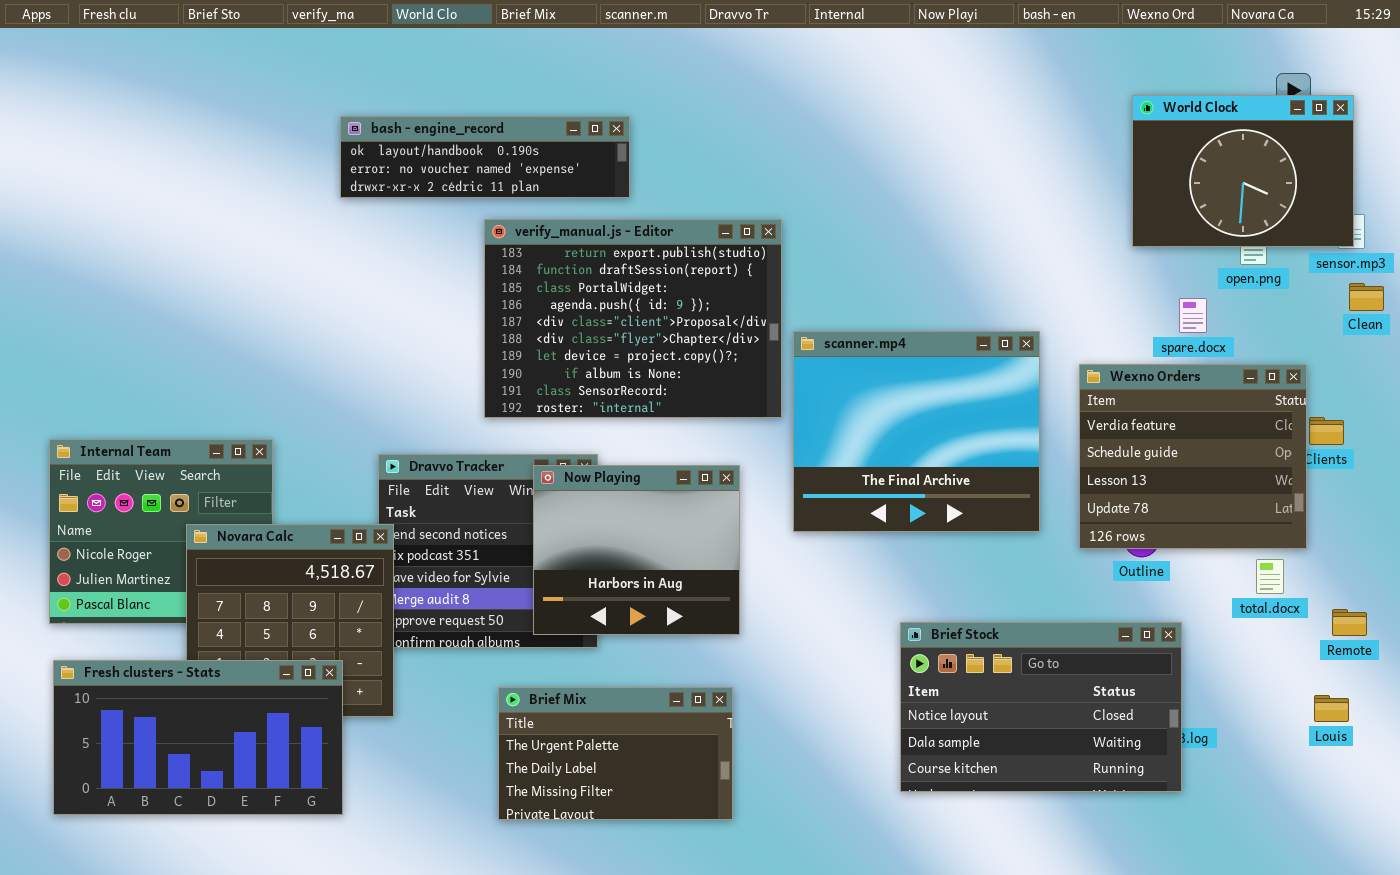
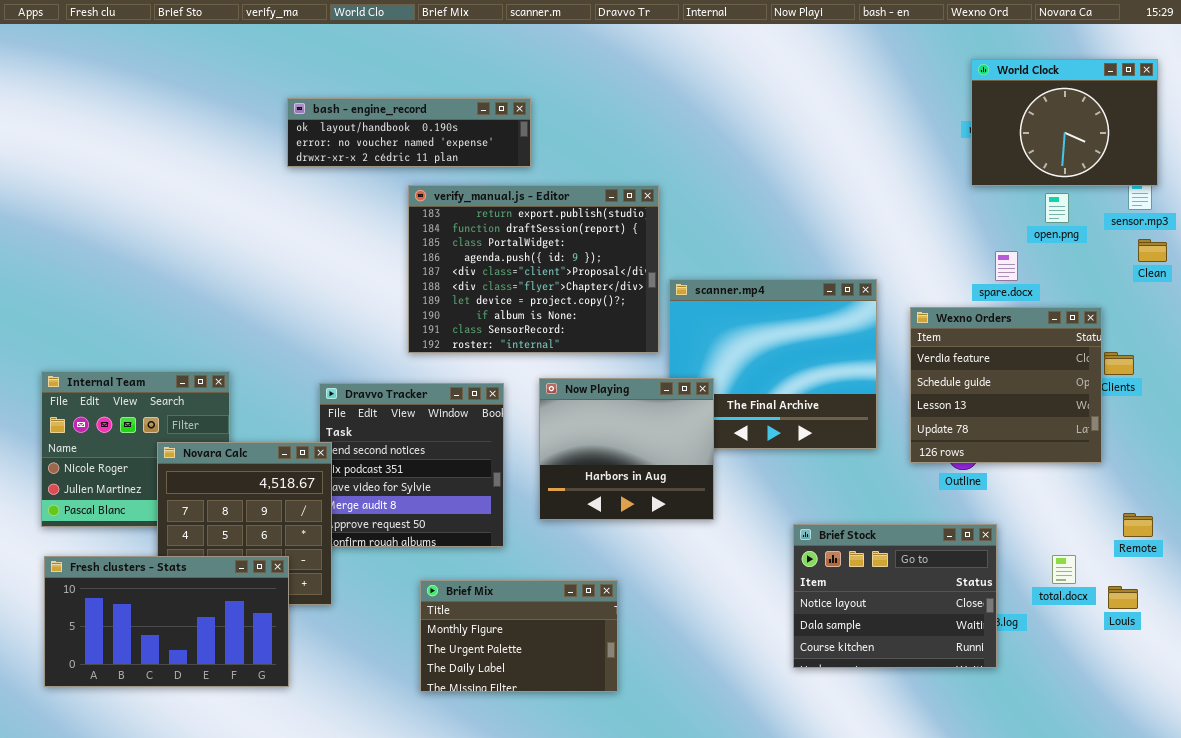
World Clock: [1132,95,1354,247] -> [971,59,1158,186], moved
Now Playing: [533,465,740,635] -> [539,378,714,520], moved
total.docx: [1256,559,1284,594] -> [1052,555,1076,584], moved
Brief Stock: [900,622,1182,792] -> [793,524,997,668], resized
Brief Mix: [498,687,733,820] -> [420,580,618,692], scrolled up 1 row

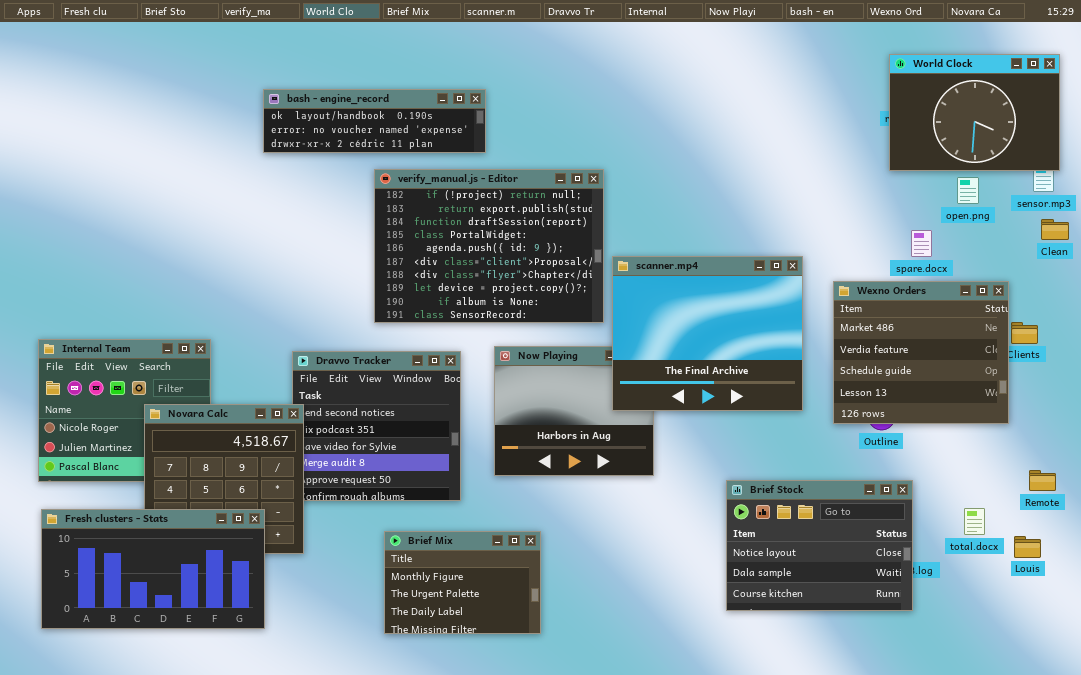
verify_manual.js - Editor: [408,185,659,353] -> [374,169,604,323], scrolled up 1 row
scanner.mp4: [669,279,877,449] -> [612,256,803,411], raised
Wexno Orders: [910,307,1102,463] -> [833,281,1009,424], scrolled up 1 row
Brief Mix: [420,580,618,692] -> [384,531,541,634], resized

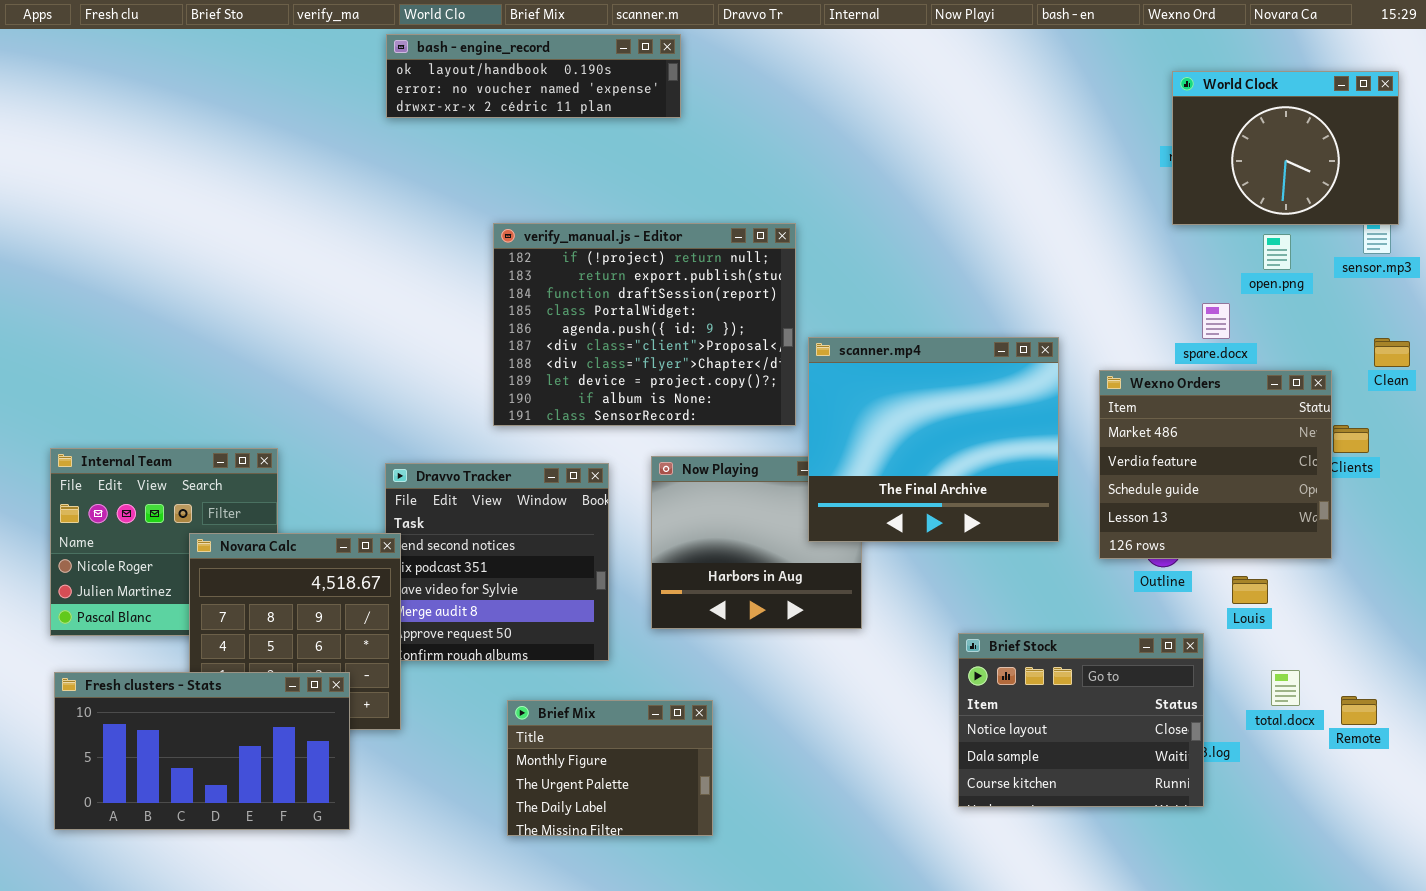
bash - engine_record: [263,89,486,153] -> [386,34,681,118], moved
Clean: [1041,219,1069,240] -> [1374,338,1410,367], moved
Remote: [1029,470,1056,491] -> [1341,696,1377,725], moved
Louis: [1014,536,1041,558] -> [1232,576,1268,604], moved

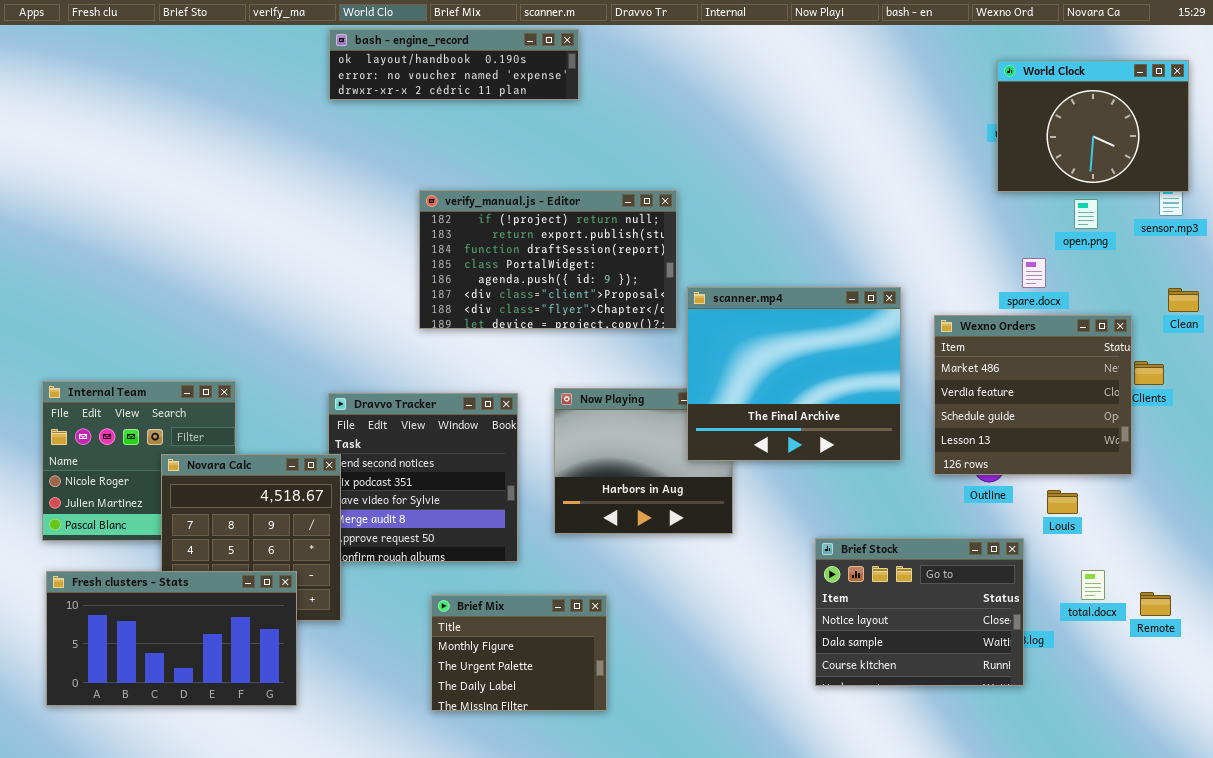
verify_manual.js - Editor: [493,223,796,426] -> [419,190,677,329], resized

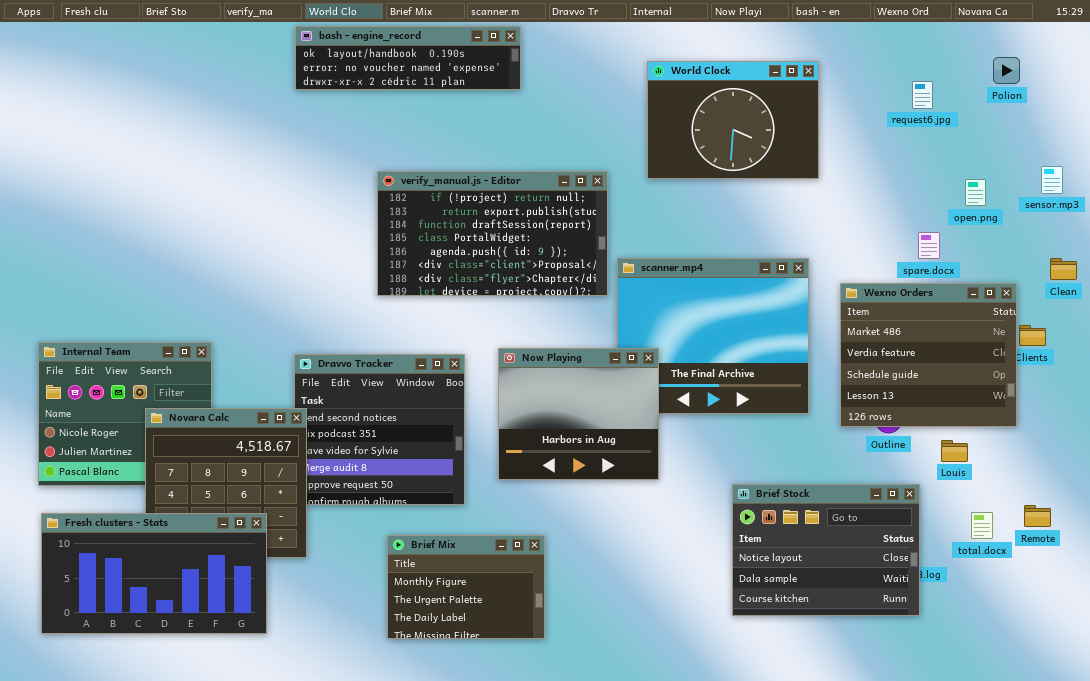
World Clock: [997,60,1189,192] -> [647,61,819,179], moved
Now Playing: [554,388,733,534] -> [498,348,659,480], raised
Remote: [1140,592,1171,616] -> [1024,505,1051,527], moved

